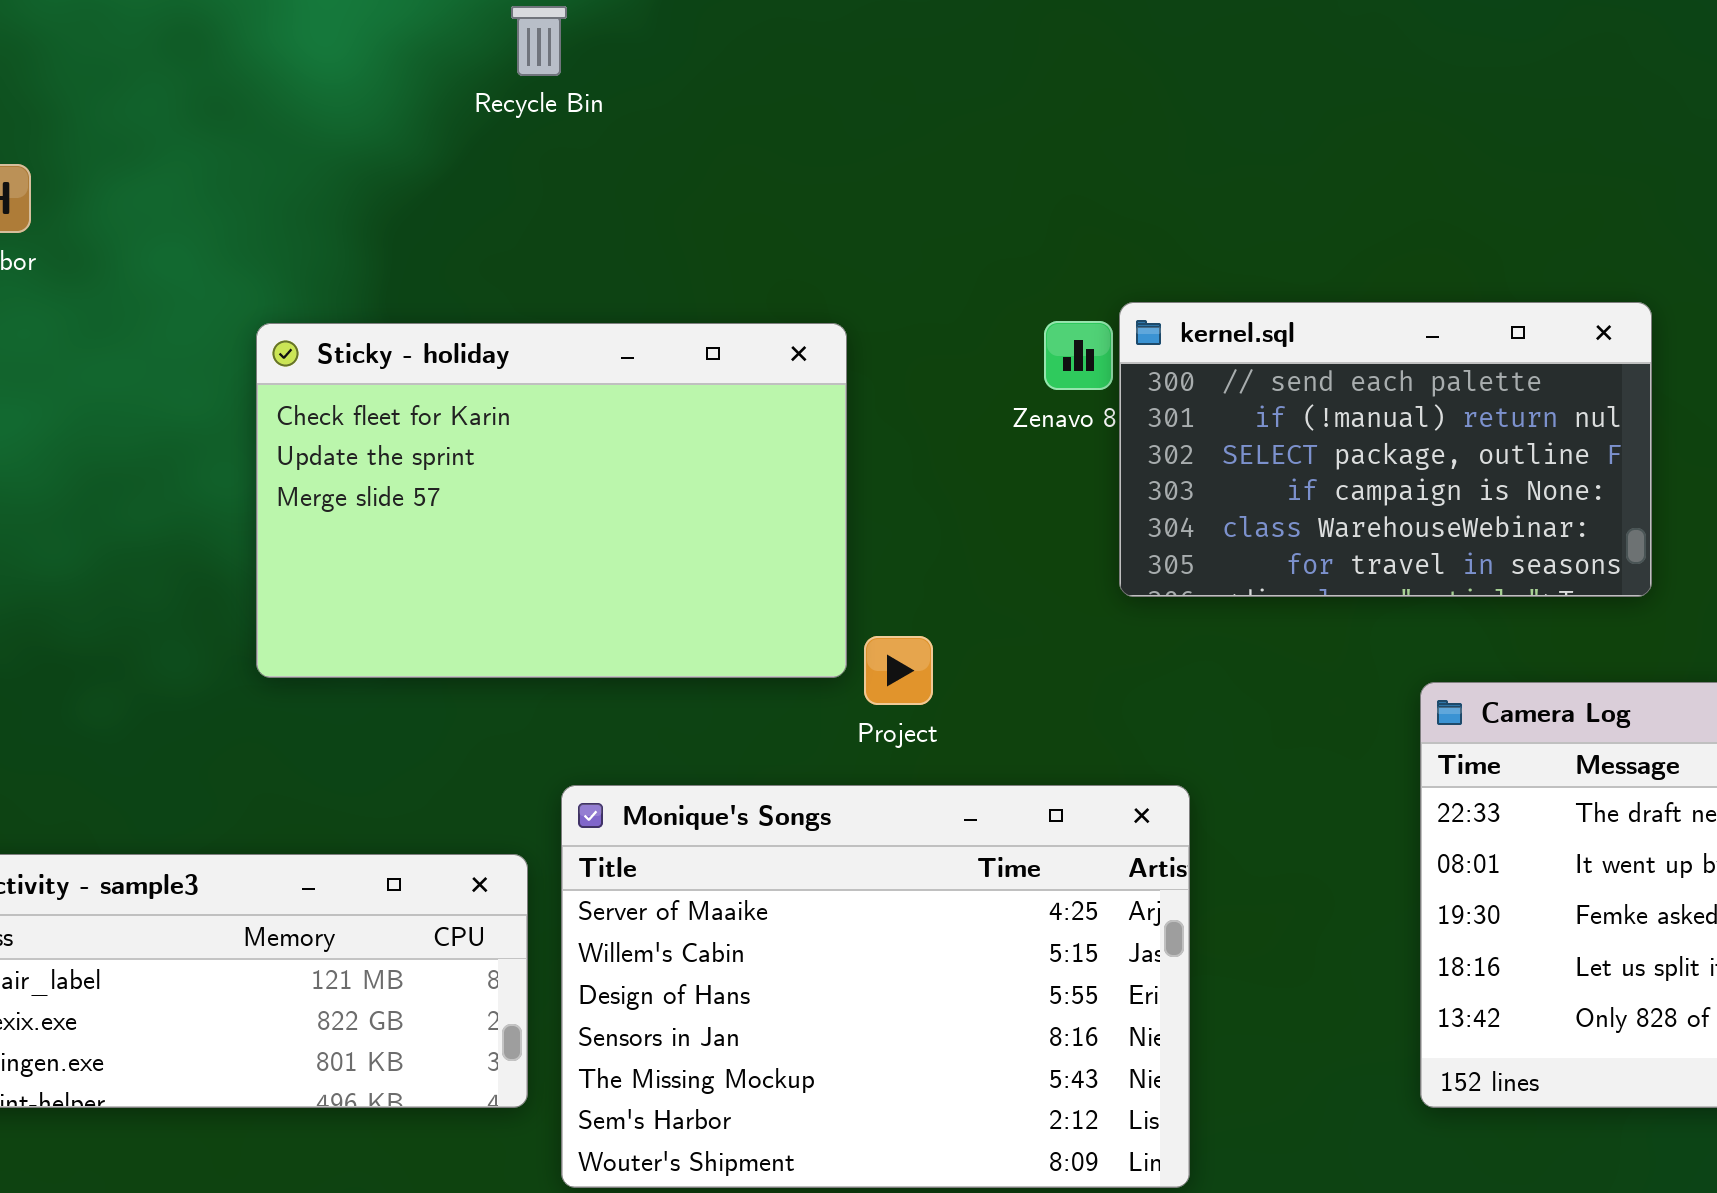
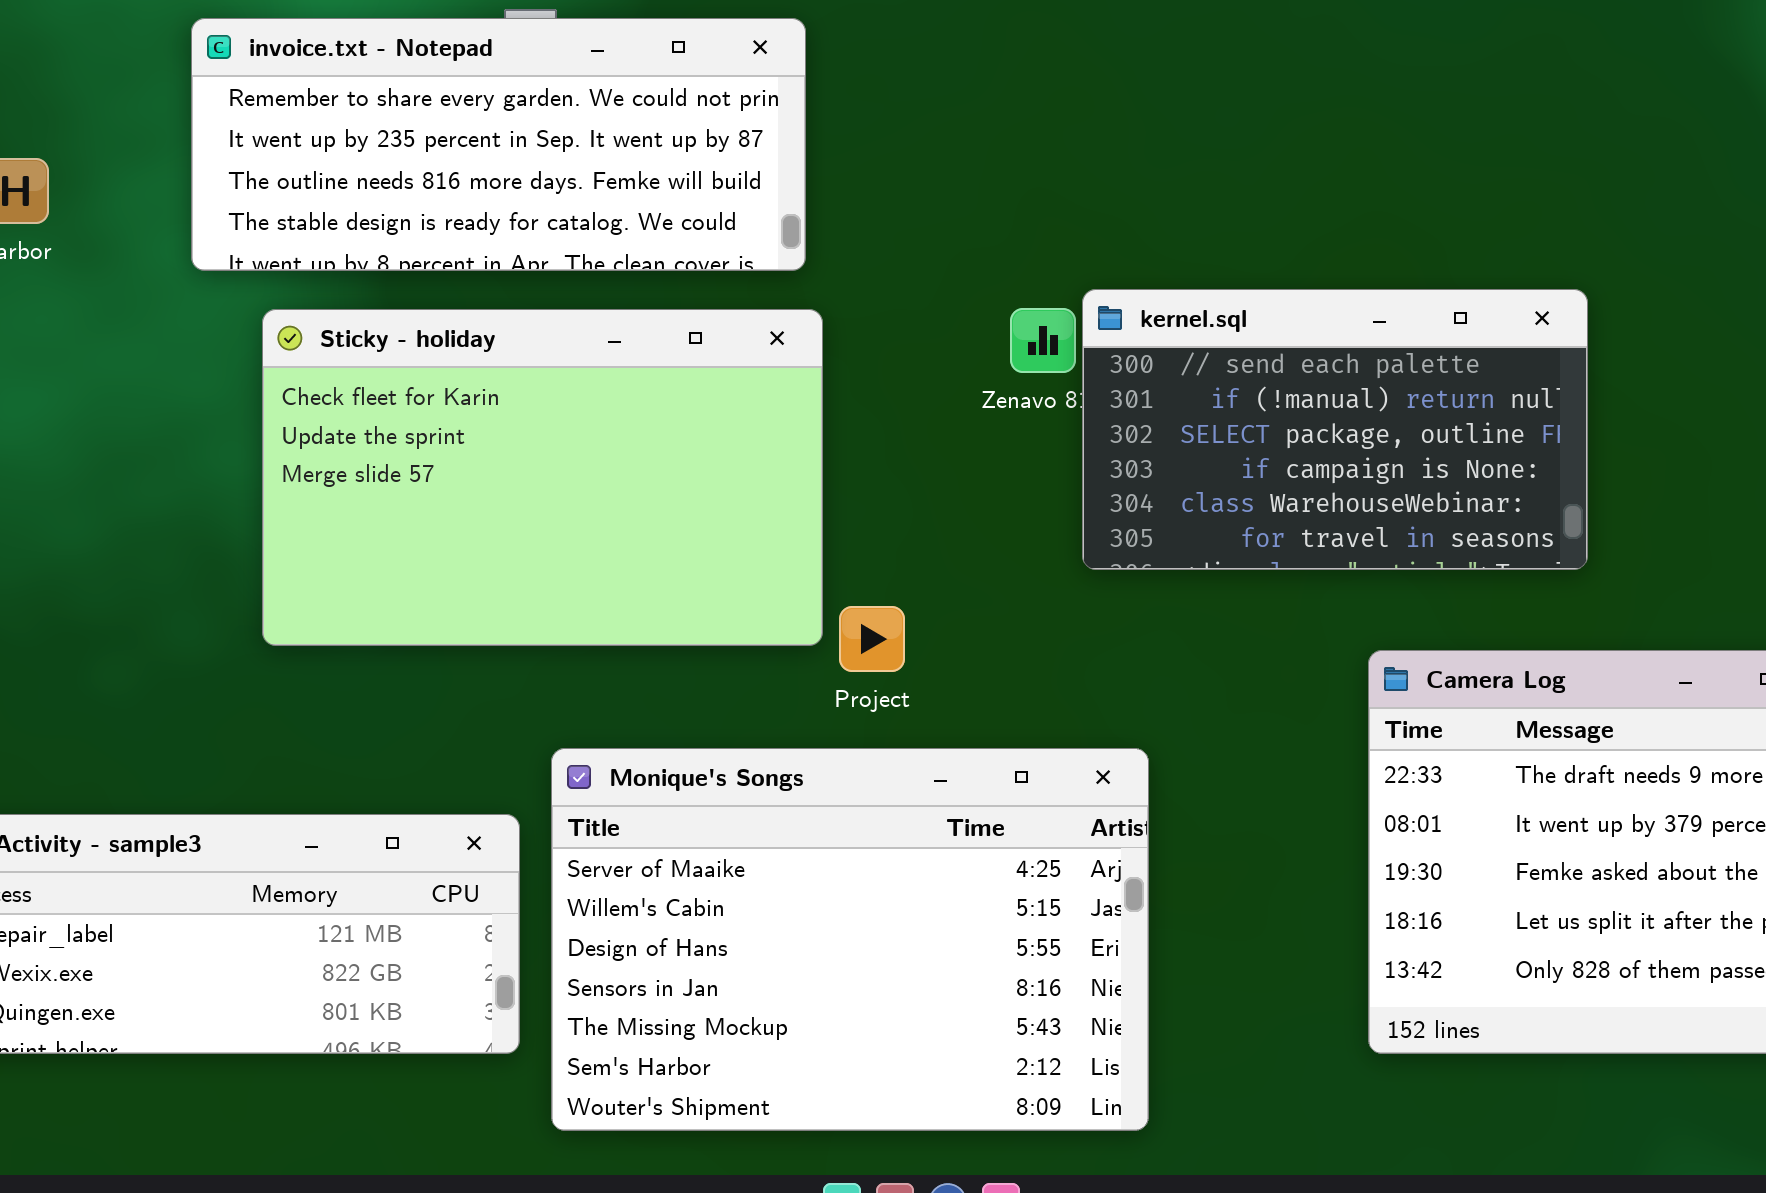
invoice.txt - Notepad: none -> [191,18,806,271], opened

